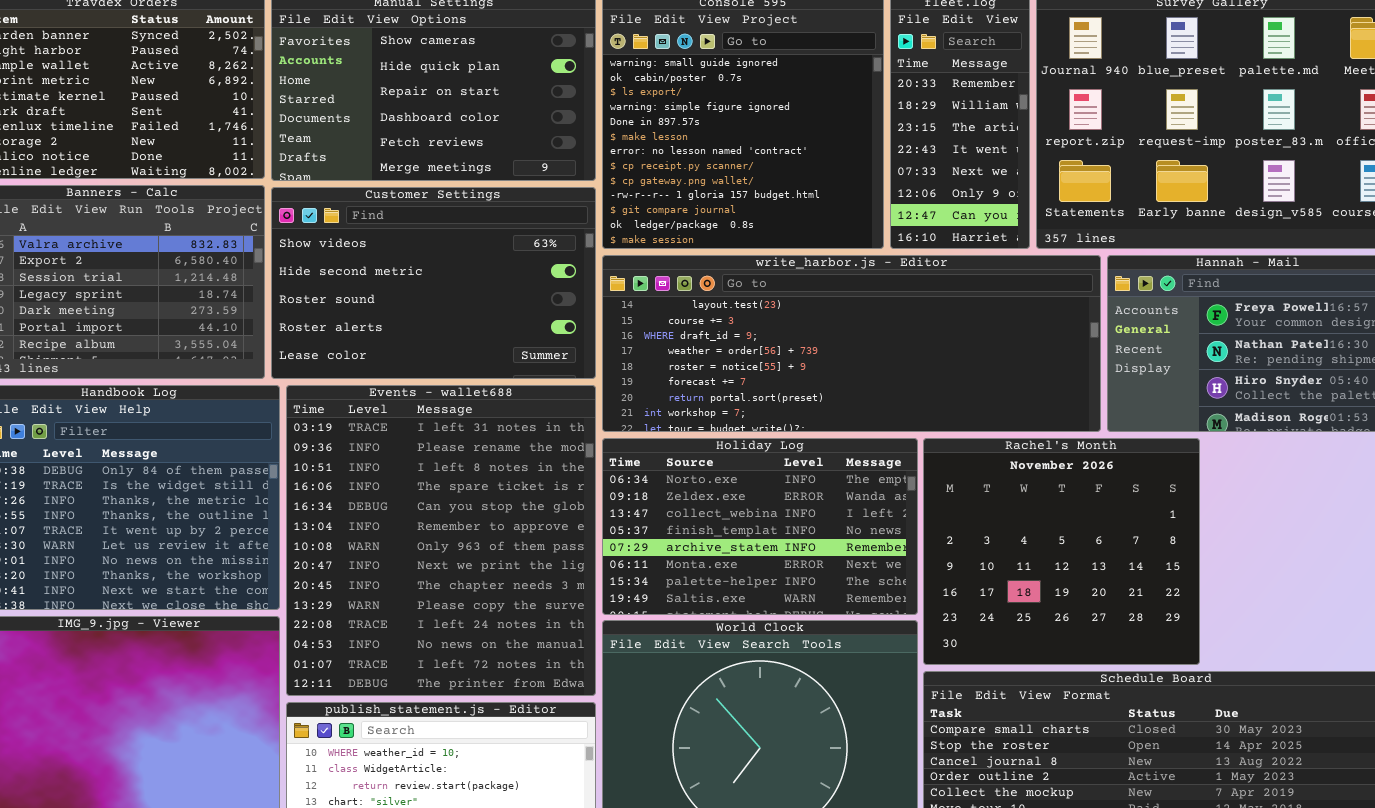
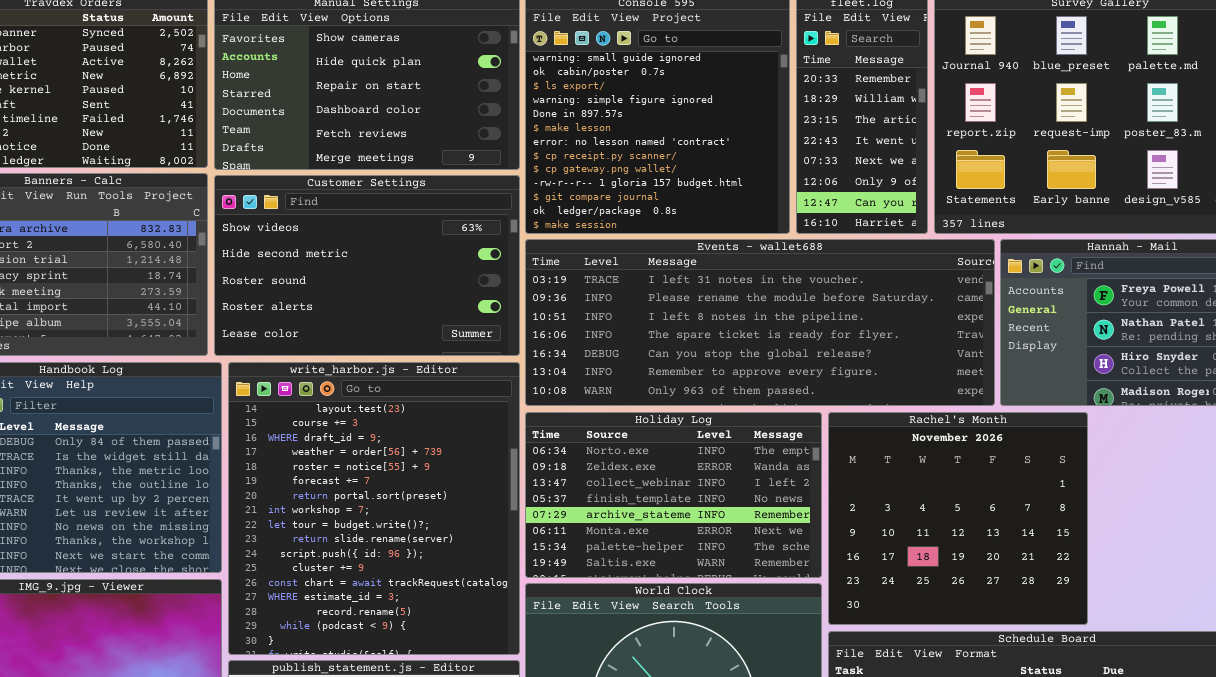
write_harbor.js - Editor: [602,255,1101,432] -> [228,362,520,655], moved, resized
Events - wallet688: [286,385,596,696] -> [525,239,995,406], moved, resized

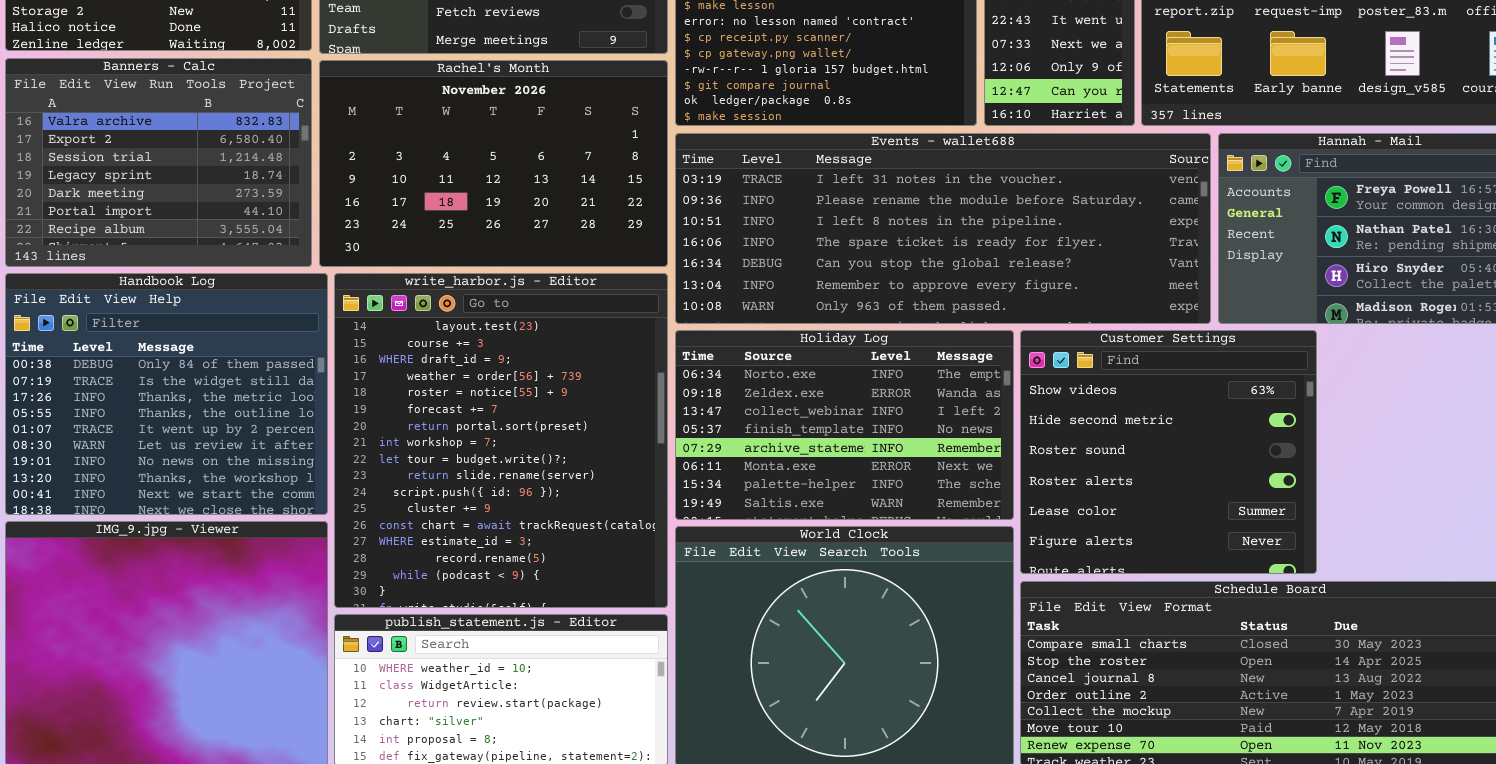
Customer Settings: [214,175,520,356] -> [1020,330,1317,574], moved, resized
Rachel's Month: [828,412,1088,625] -> [319,60,668,267], moved, resized

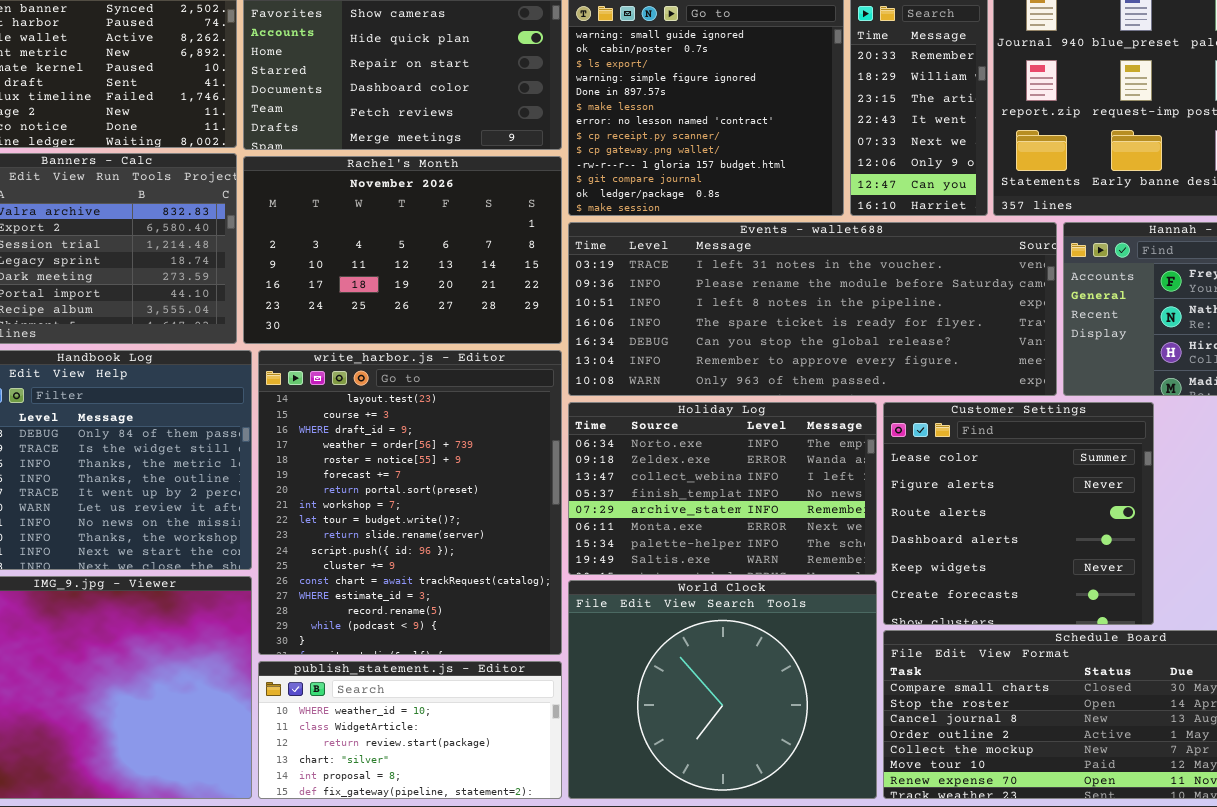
Customer Settings: [1020,330,1317,574] -> [883,402,1154,625], scrolled down 4 rows

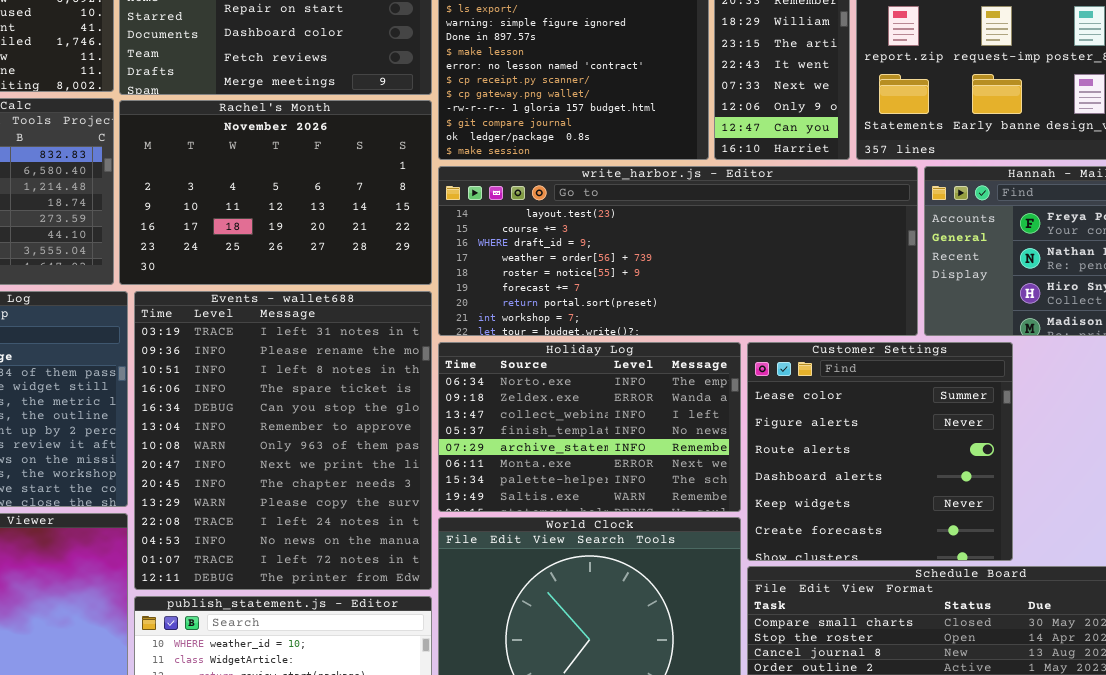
Events - wallet688: [568,222,1057,396] -> [134,291,432,590], moved, resized
write_harbor.js - Editor: [258,350,562,655] -> [438,166,918,336], moved, resized

